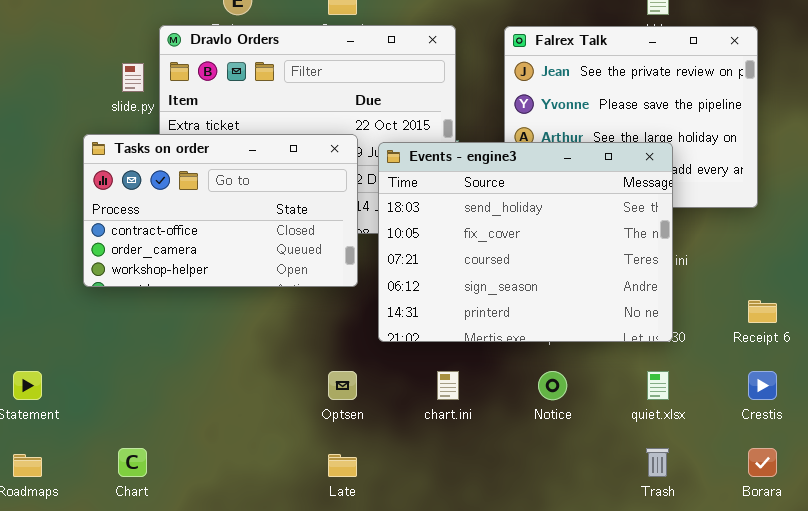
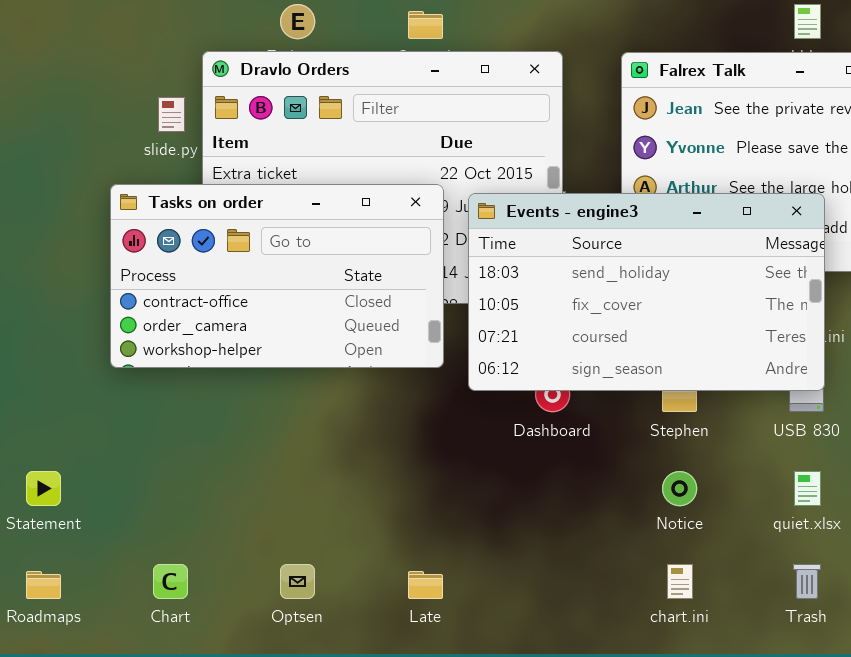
Events - engine3: [378,142,673,342] -> [468,193,825,391], resized
Optsen: [328,371,357,400] -> [280,564,315,599], moved
chart.ini: [437,371,459,400] -> [667,564,693,599], moved

